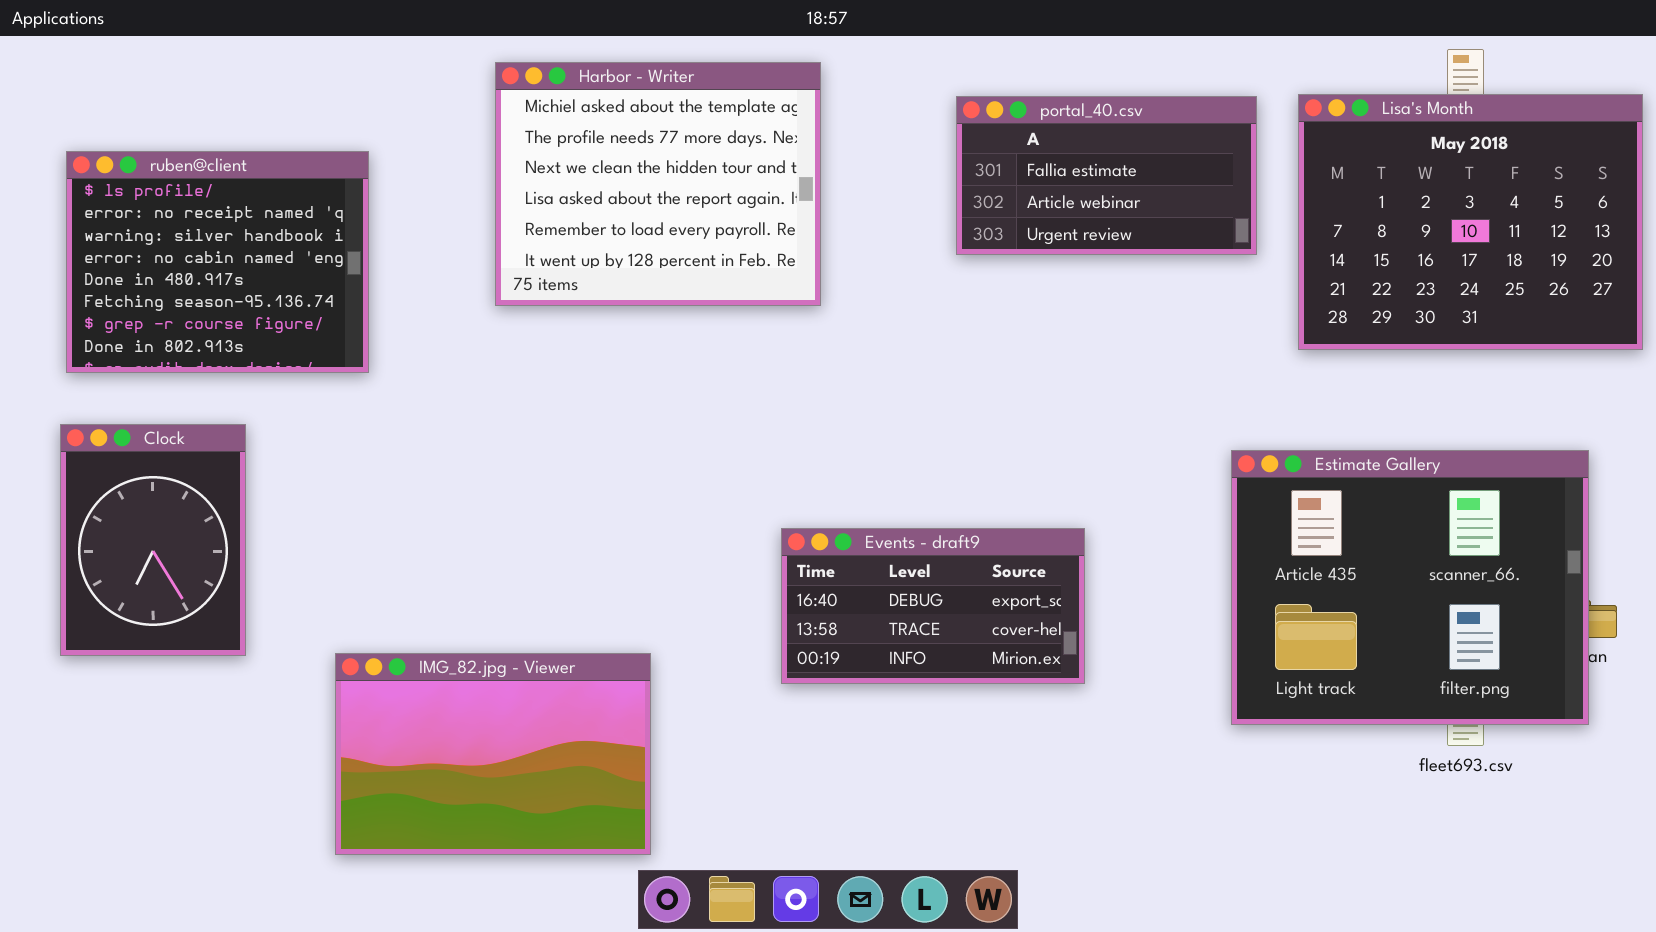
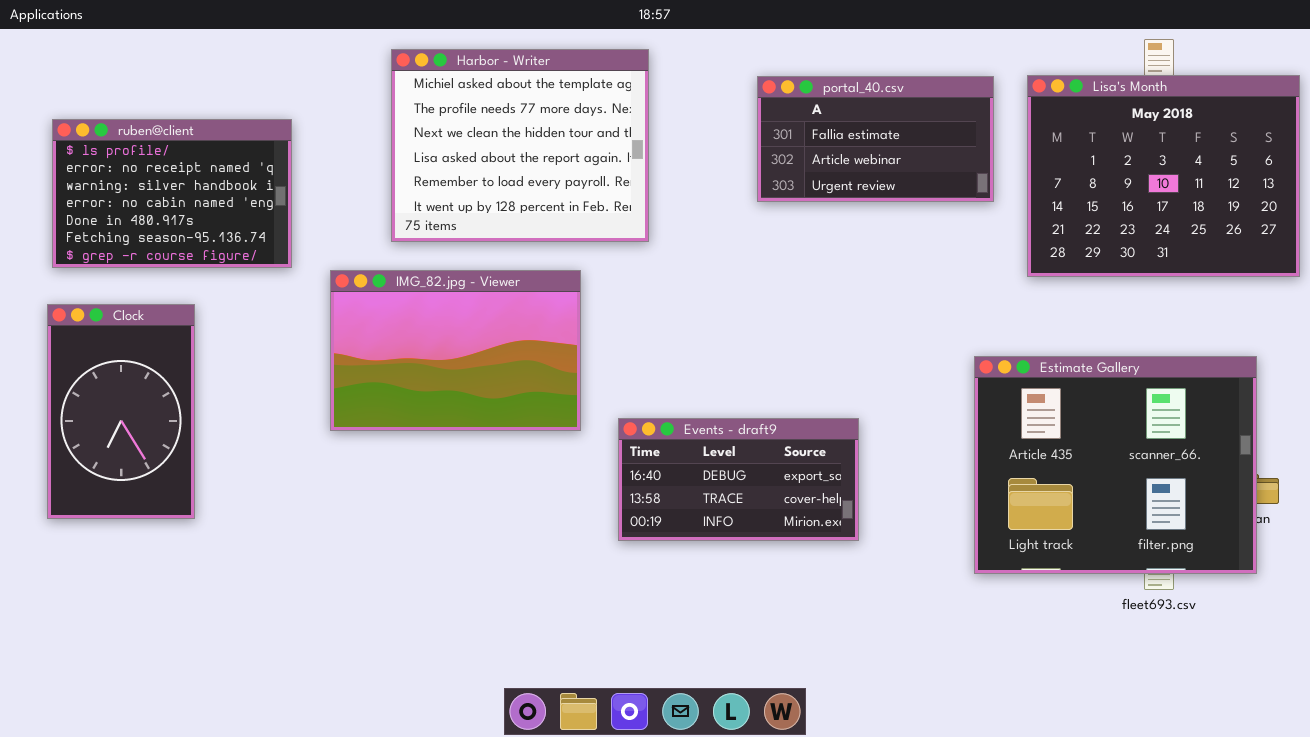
ruben@client: [66,151,369,373] -> [52,119,292,268], resized
Clock: [60,424,246,656] -> [47,304,195,519], resized
IMG_82.jpg - Viewer: [335,653,651,855] -> [330,270,581,431], moved

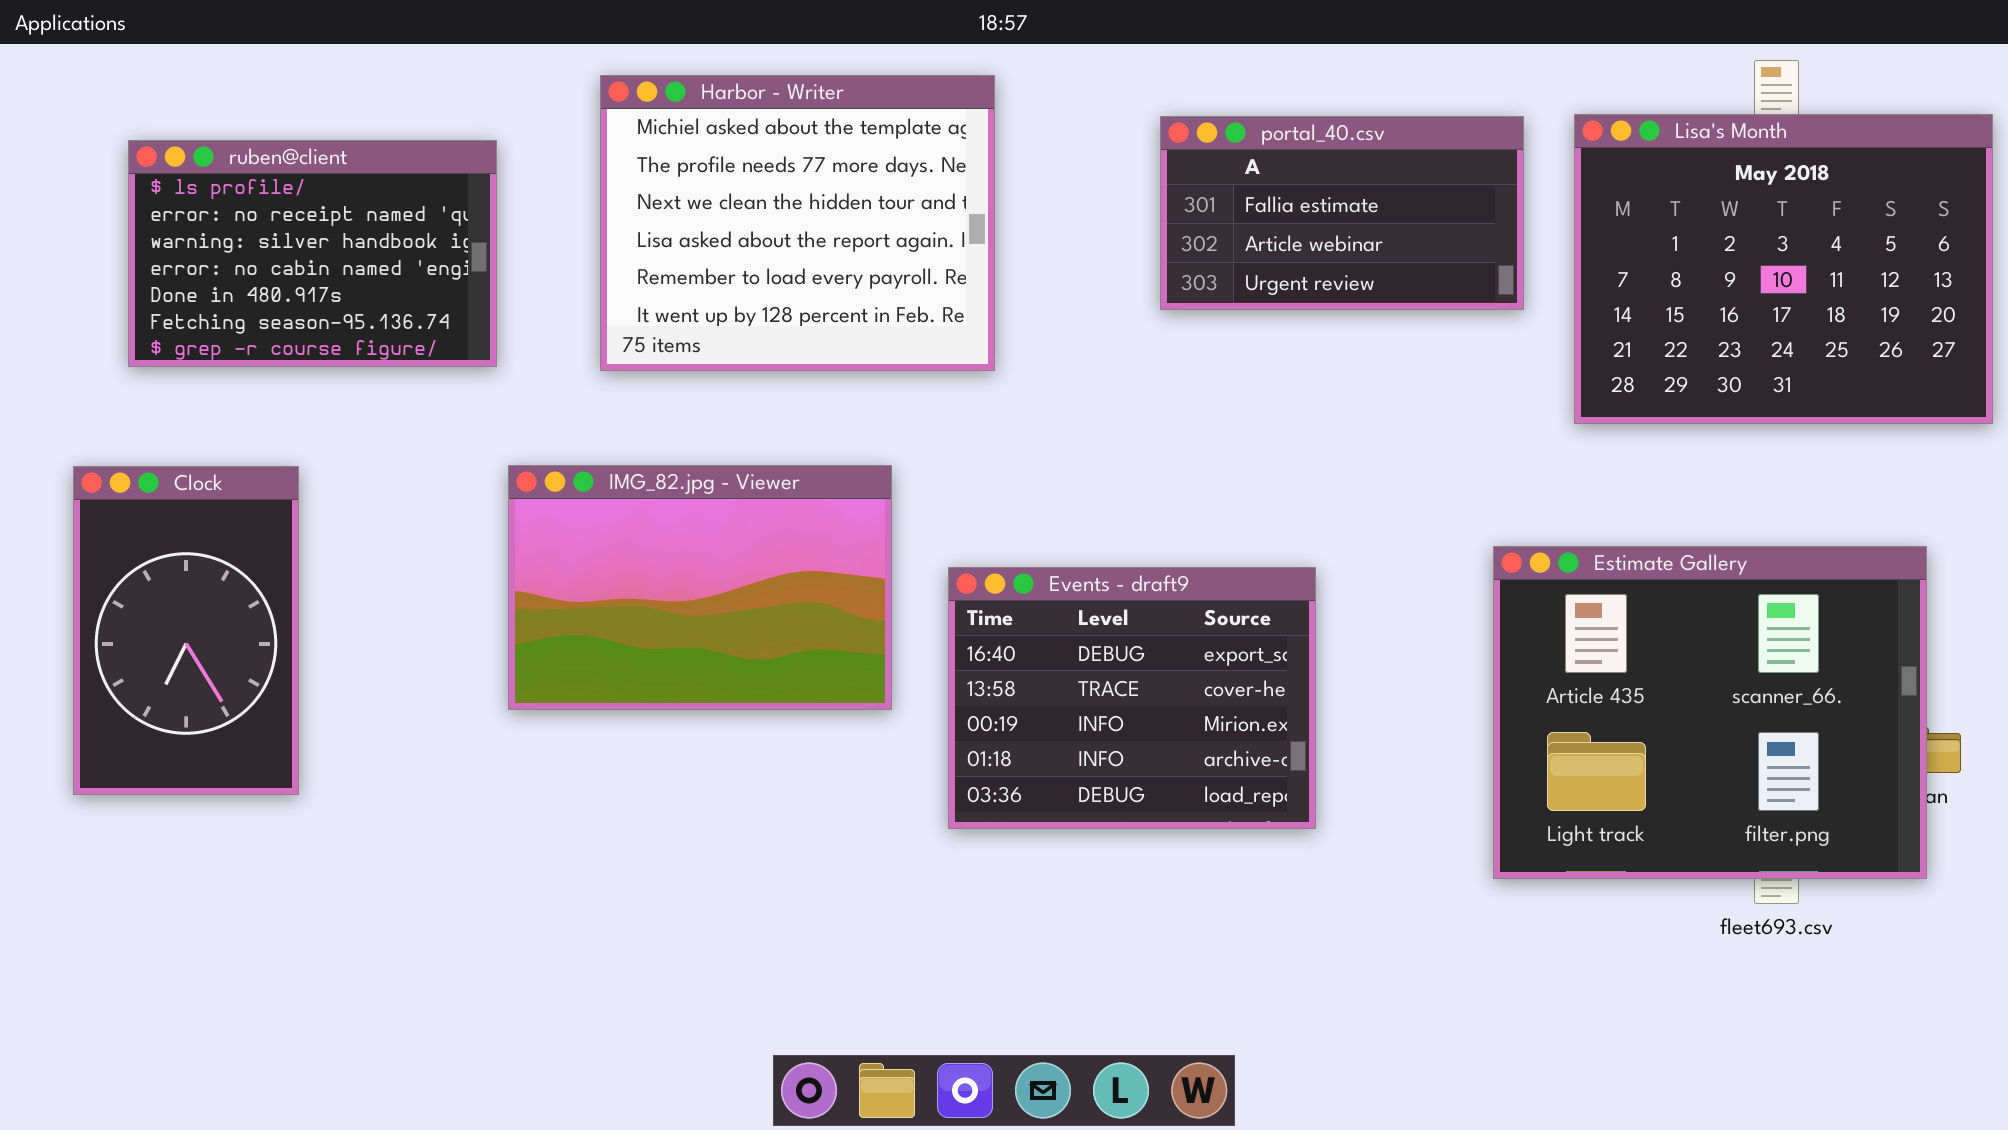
ruben@client: [52,119,292,268] -> [128,140,497,367], moved
IMG_82.jpg - Viewer: [330,270,581,431] -> [508,465,892,710], moved
Events - draft9: [618,418,859,541] -> [948,567,1316,829], resized

